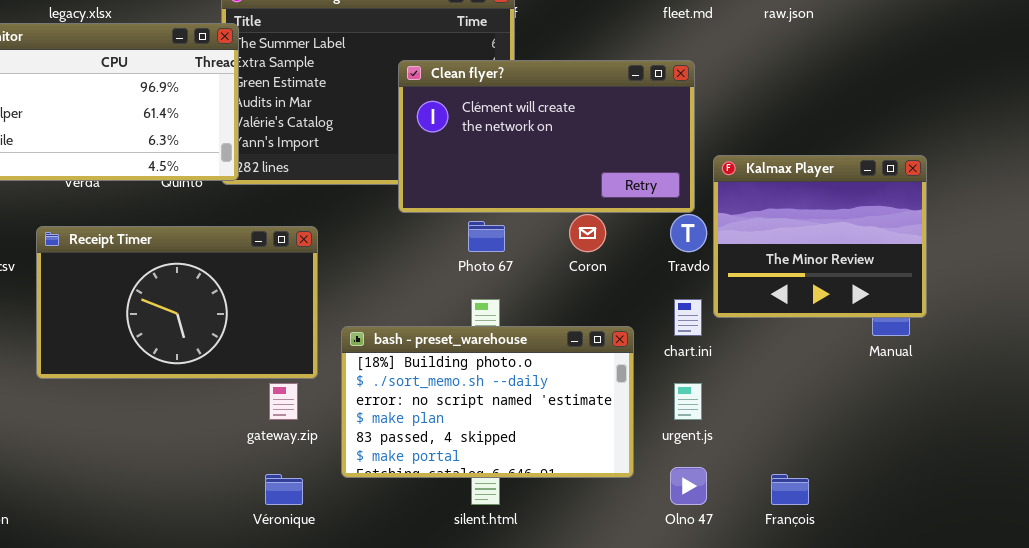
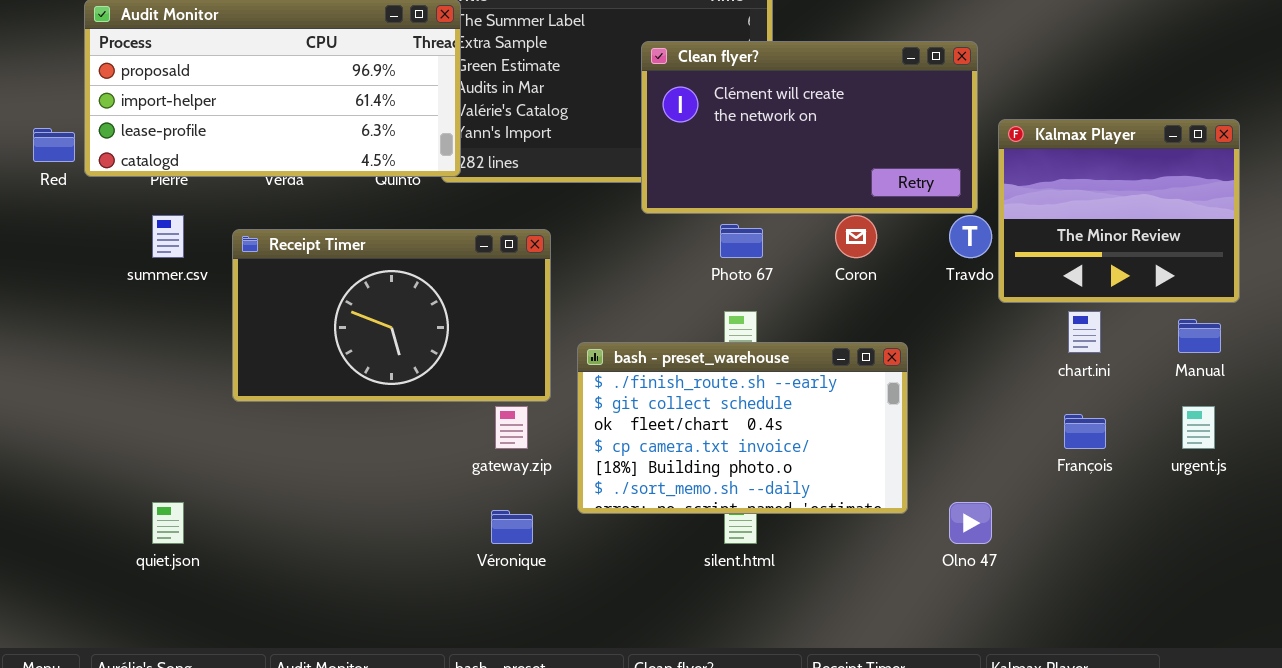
Kalmax Player: [713,155,927,318] -> [998,119,1240,303], moved
chart.ini: [674,299,702,336] -> [1068,311,1101,353], moved
bash - preset_warehouse: [341,326,634,478] -> [577,342,908,514], scrolled up 4 rows
urgent.js: [674,383,702,420] -> [1182,406,1215,449], moved
François: [771,474,809,505] -> [1064,414,1106,449], moved

